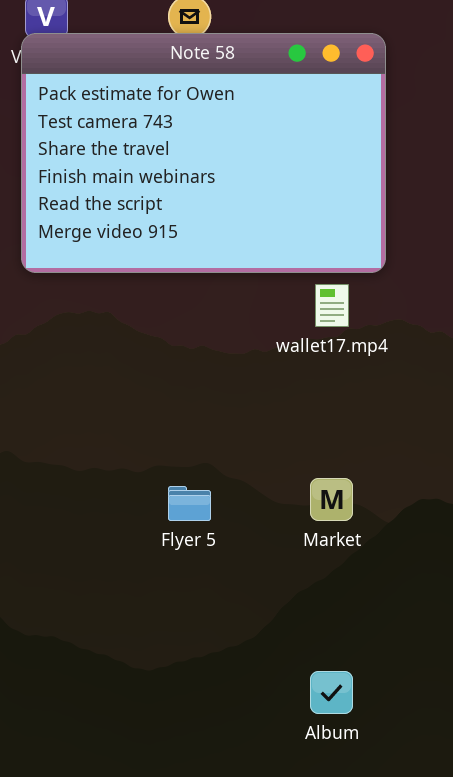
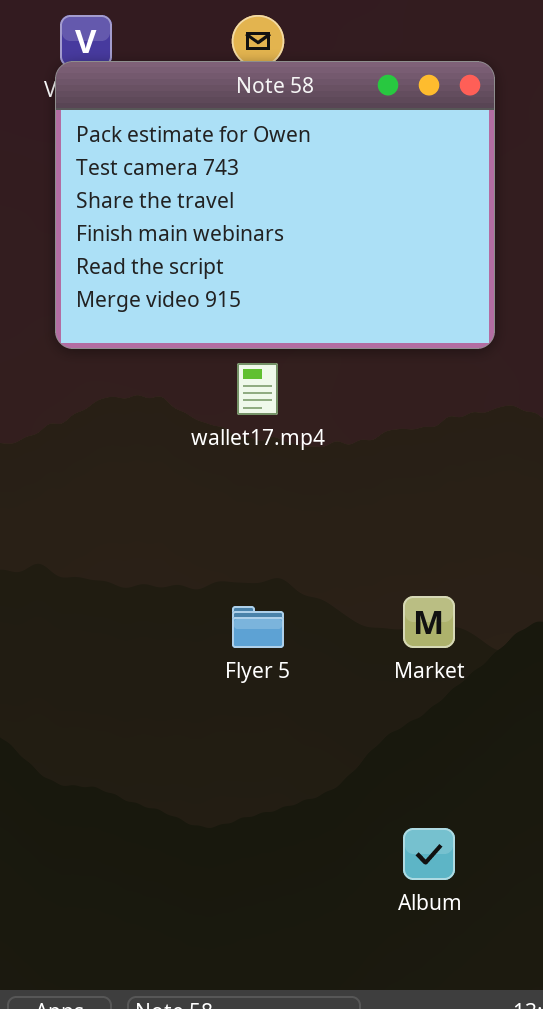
wallet17.mp4: [315,284,349,327] -> [237,363,278,415], moved

